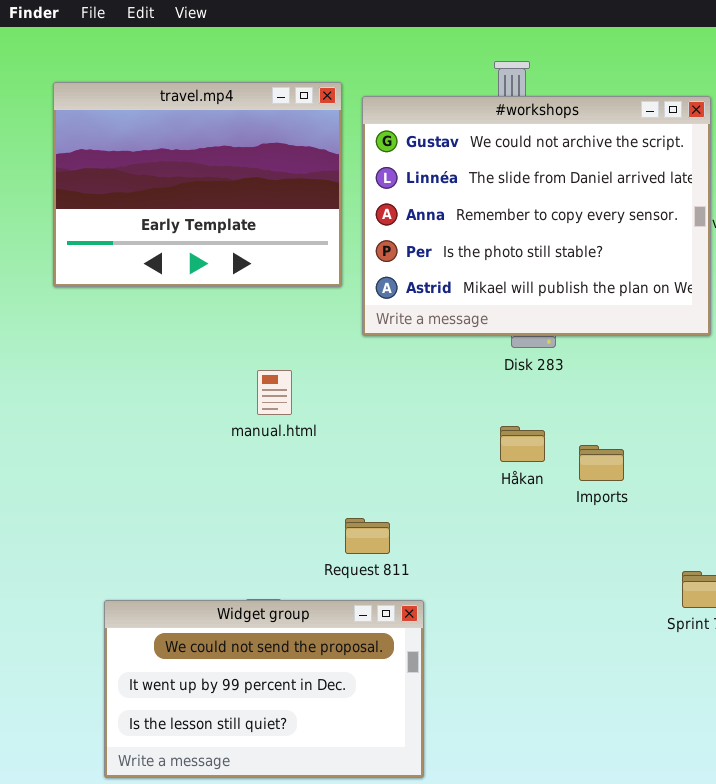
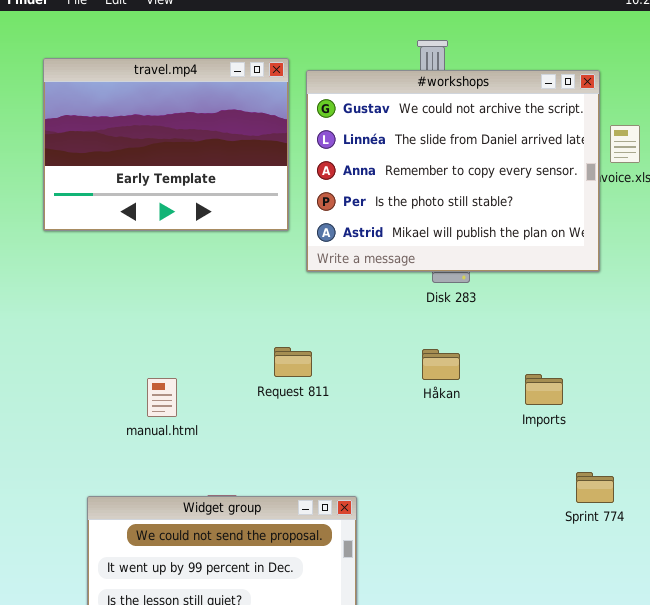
manual.html: [257,370,292,415] -> [147,378,177,417], moved
Imports: [579,445,624,481] -> [525,374,563,405], moved
Request 811: [345,518,390,554] -> [274,347,312,377], moved

